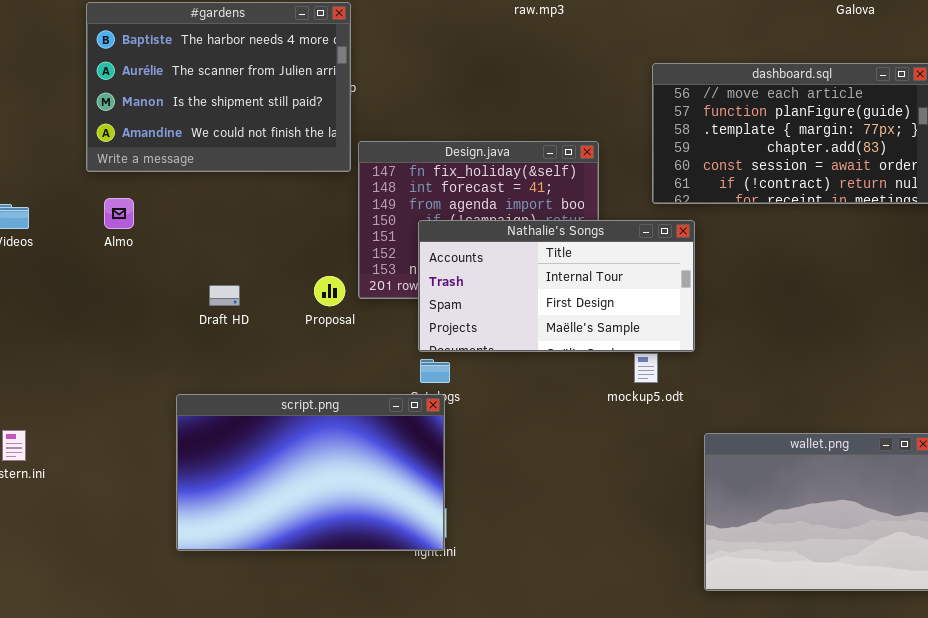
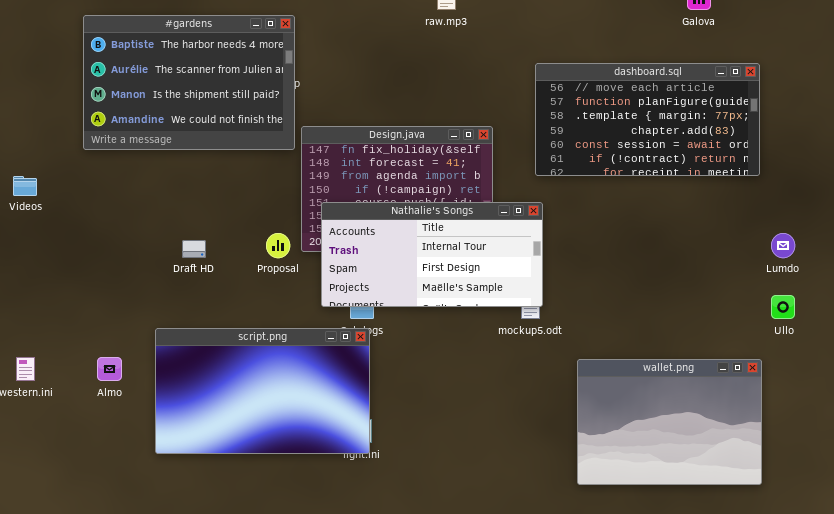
Almo: [104,198,134,229] -> [97,357,122,381], moved
Nathalie's Songs: [418,220,695,352] -> [321,202,543,307], moved

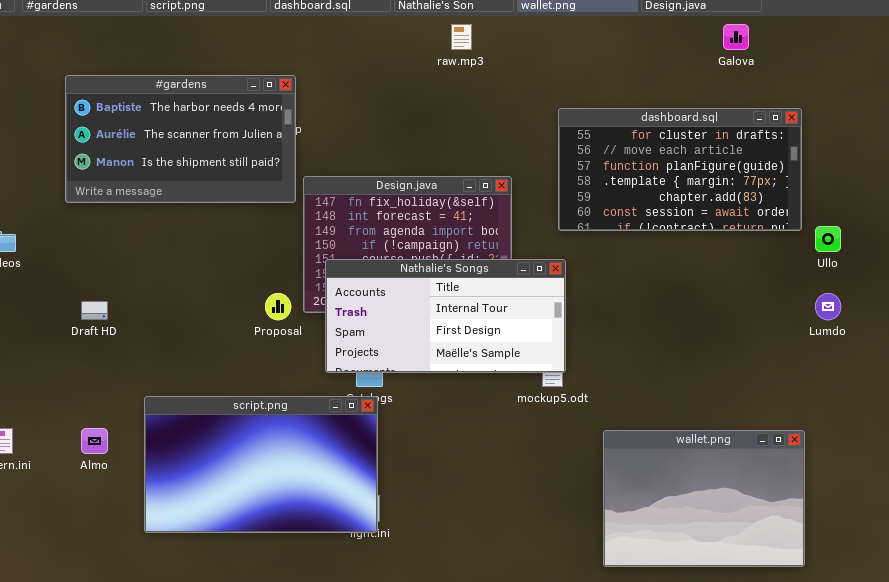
#gardens: [83,15,295,150] -> [65,75,296,203], resized
dashboard.sql: [535,63,760,176] -> [558,108,802,231], scrolled up 1 row
Draft HD: [182,240,206,258] -> [81,301,108,320], moved
Ullo: [771,295,795,319] -> [815,226,841,252], moved

